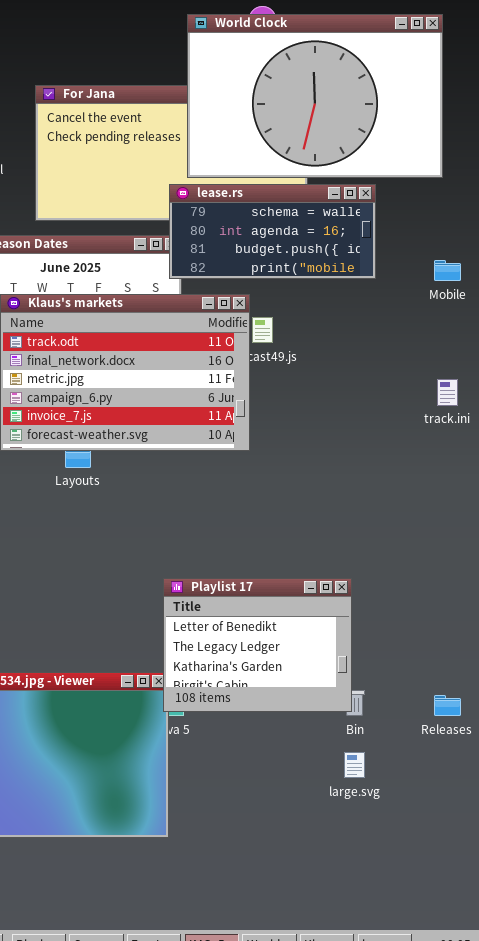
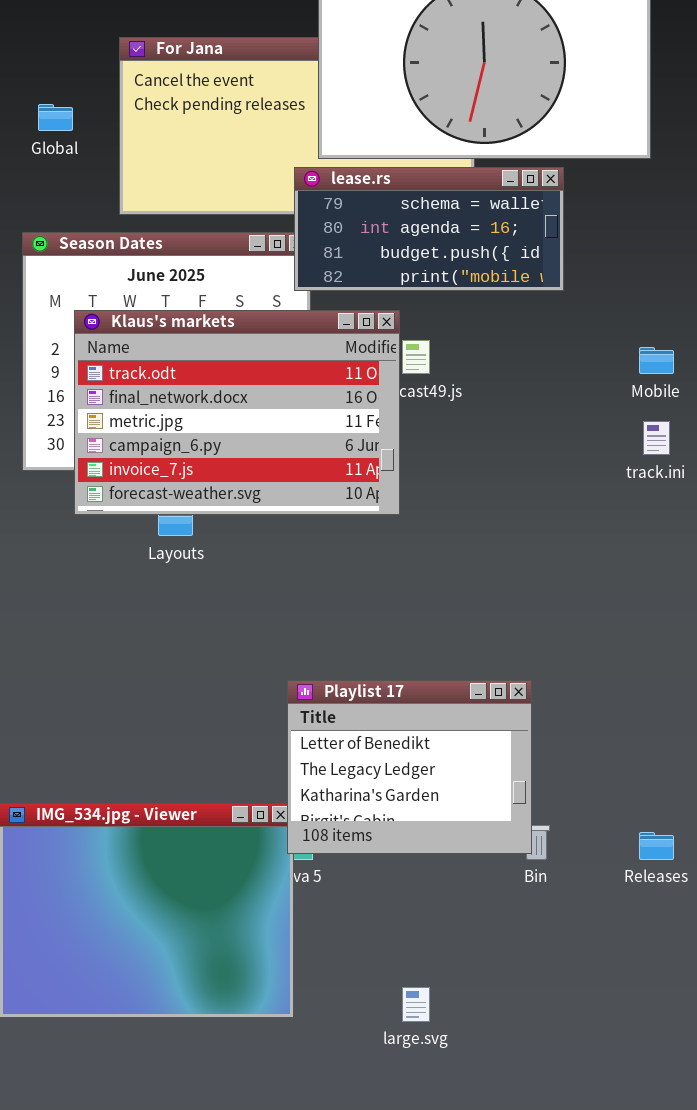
Mobile: [434,260,461,281] -> [639,347,674,374], moved
large.svg: [344,752,365,778] -> [402,987,430,1022], moved

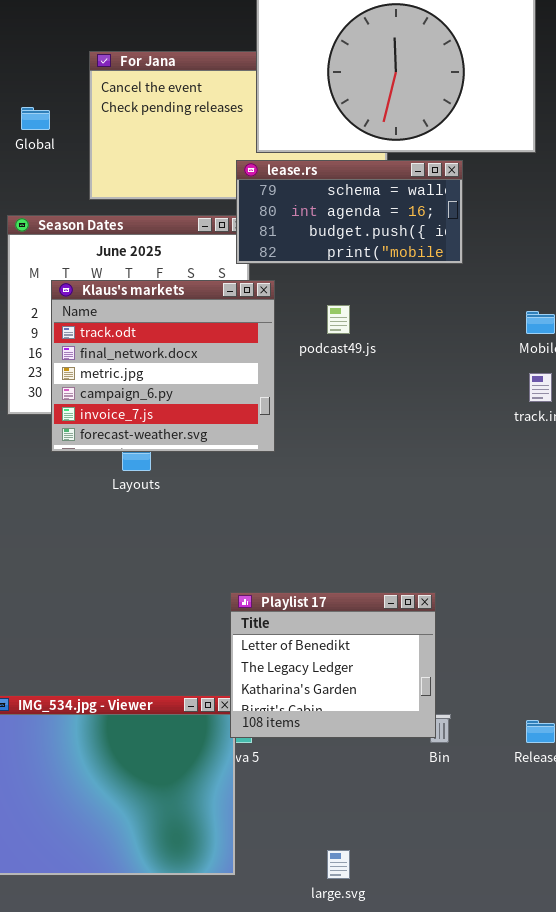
Klaus's markets: [74,310,400,515] -> [51,280,275,452], resized

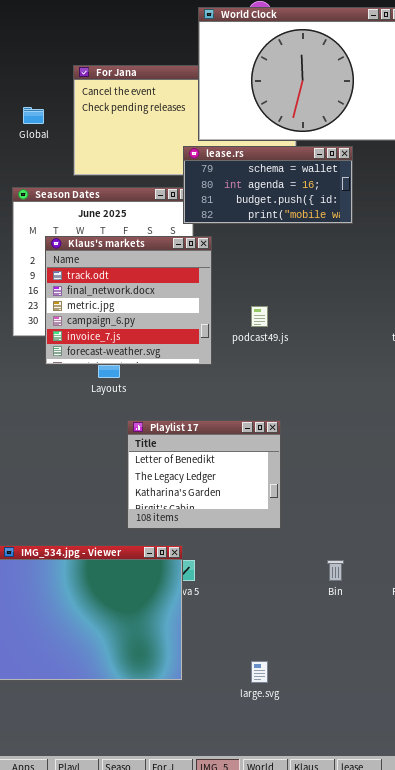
podcast49.js: [327,305,350,334] -> [251,306,268,327], moved
Playlist 17: [230,592,436,738] -> [127,420,281,529], moved

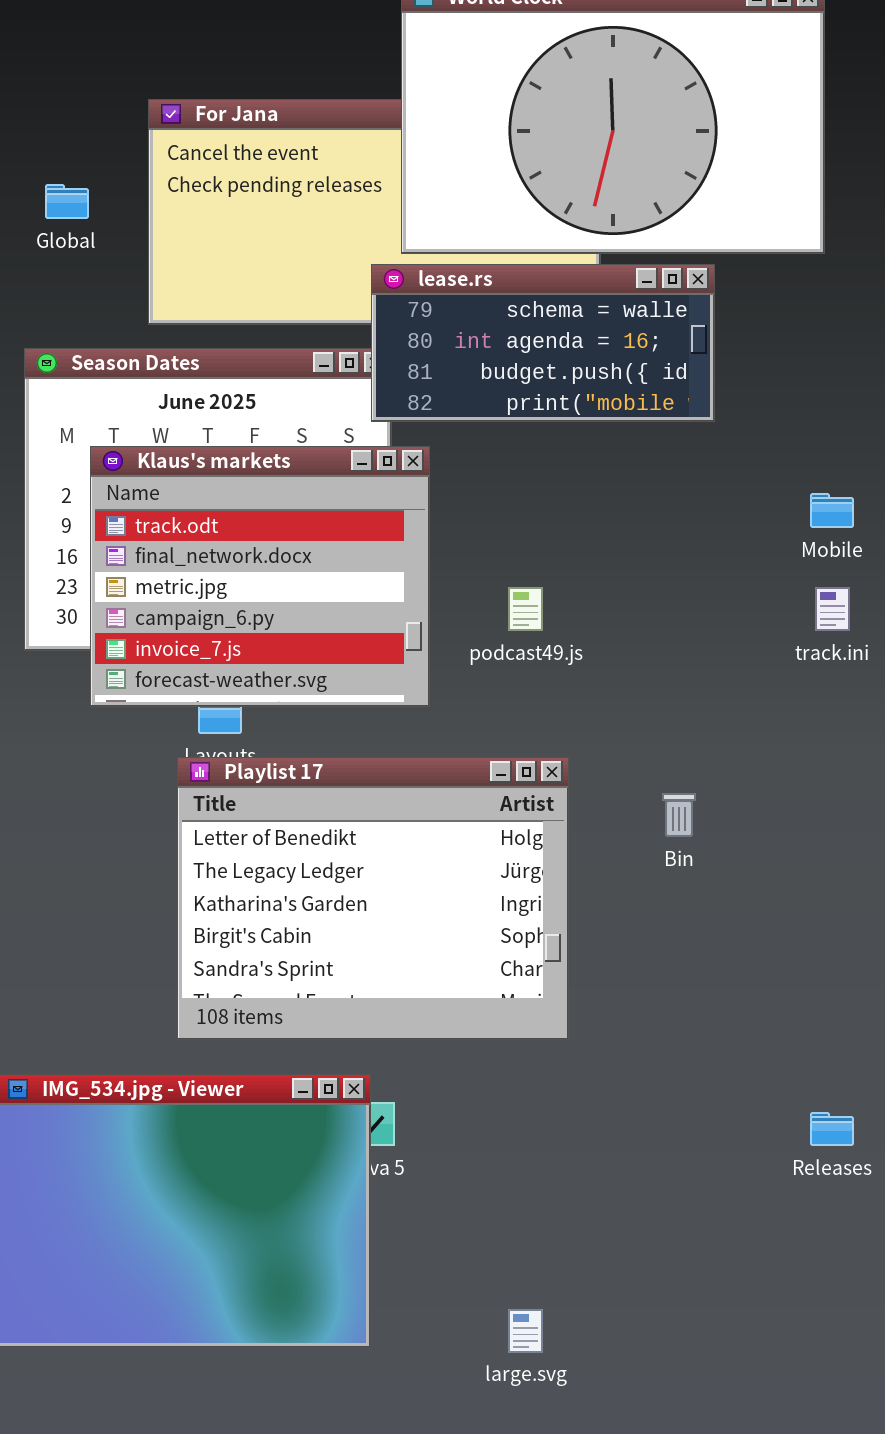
Playlist 17: [127,420,281,529] -> [177,757,569,1040], resized
Bin: [327,560,344,581] -> [662,793,696,837], moved

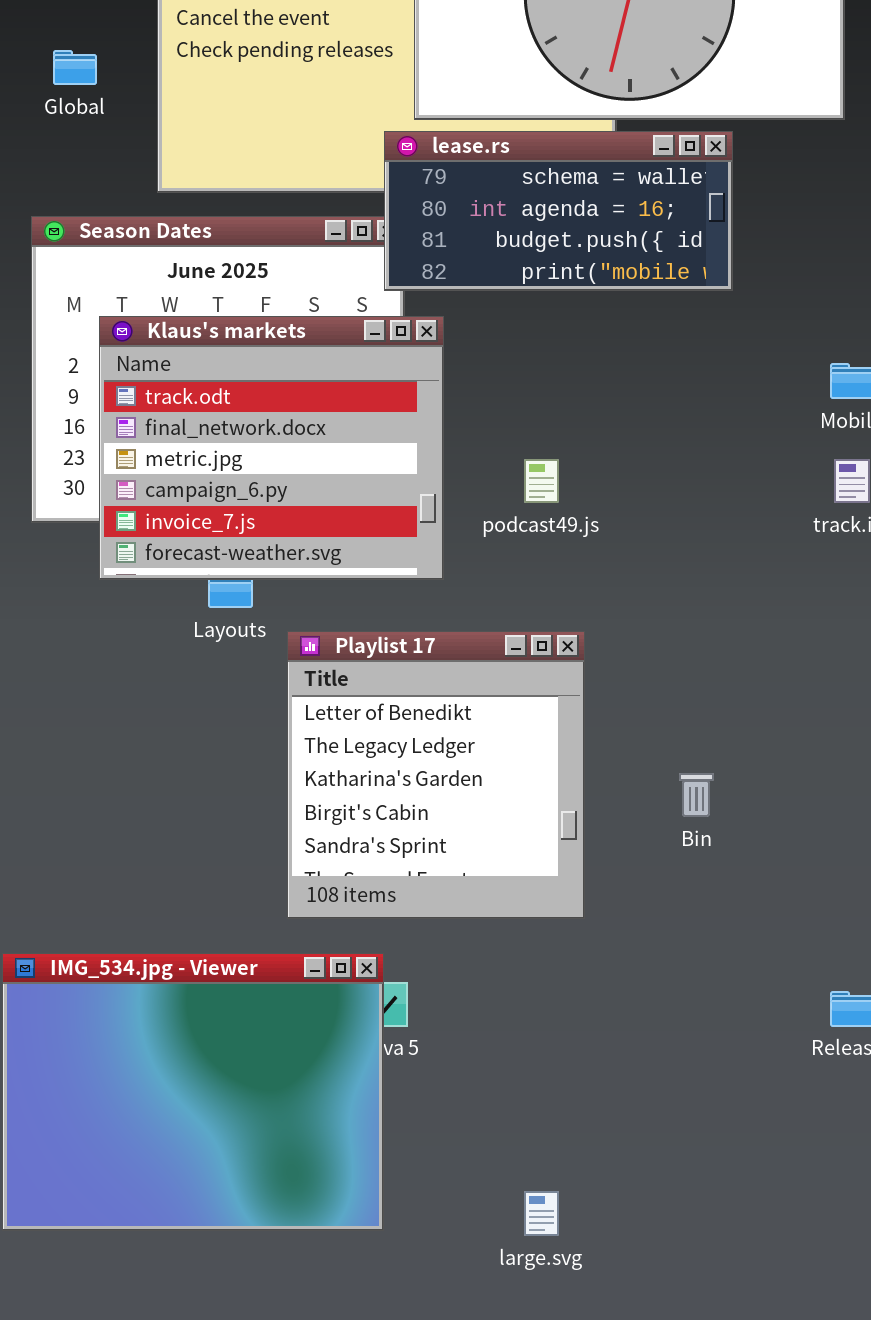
Playlist 17: [177,757,569,1040] -> [287,631,585,919], resized
Bin: [662,793,696,837] -> [679,773,714,817], moved

